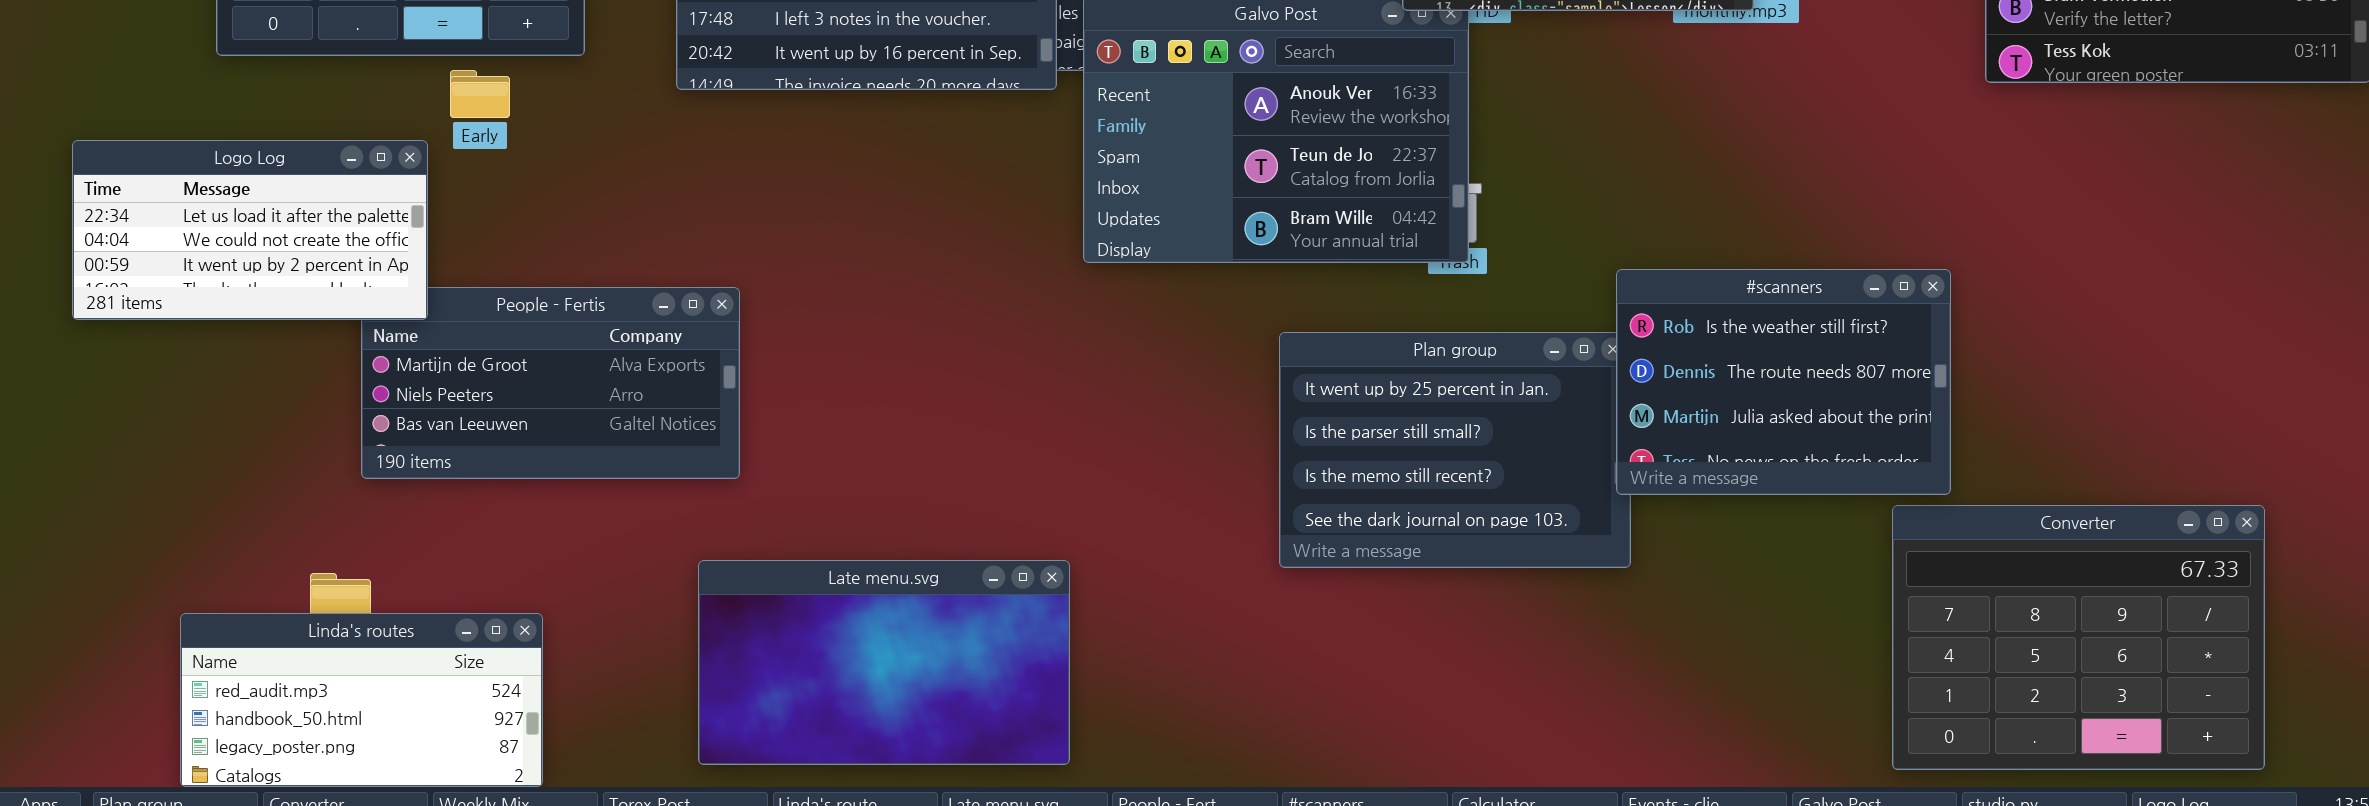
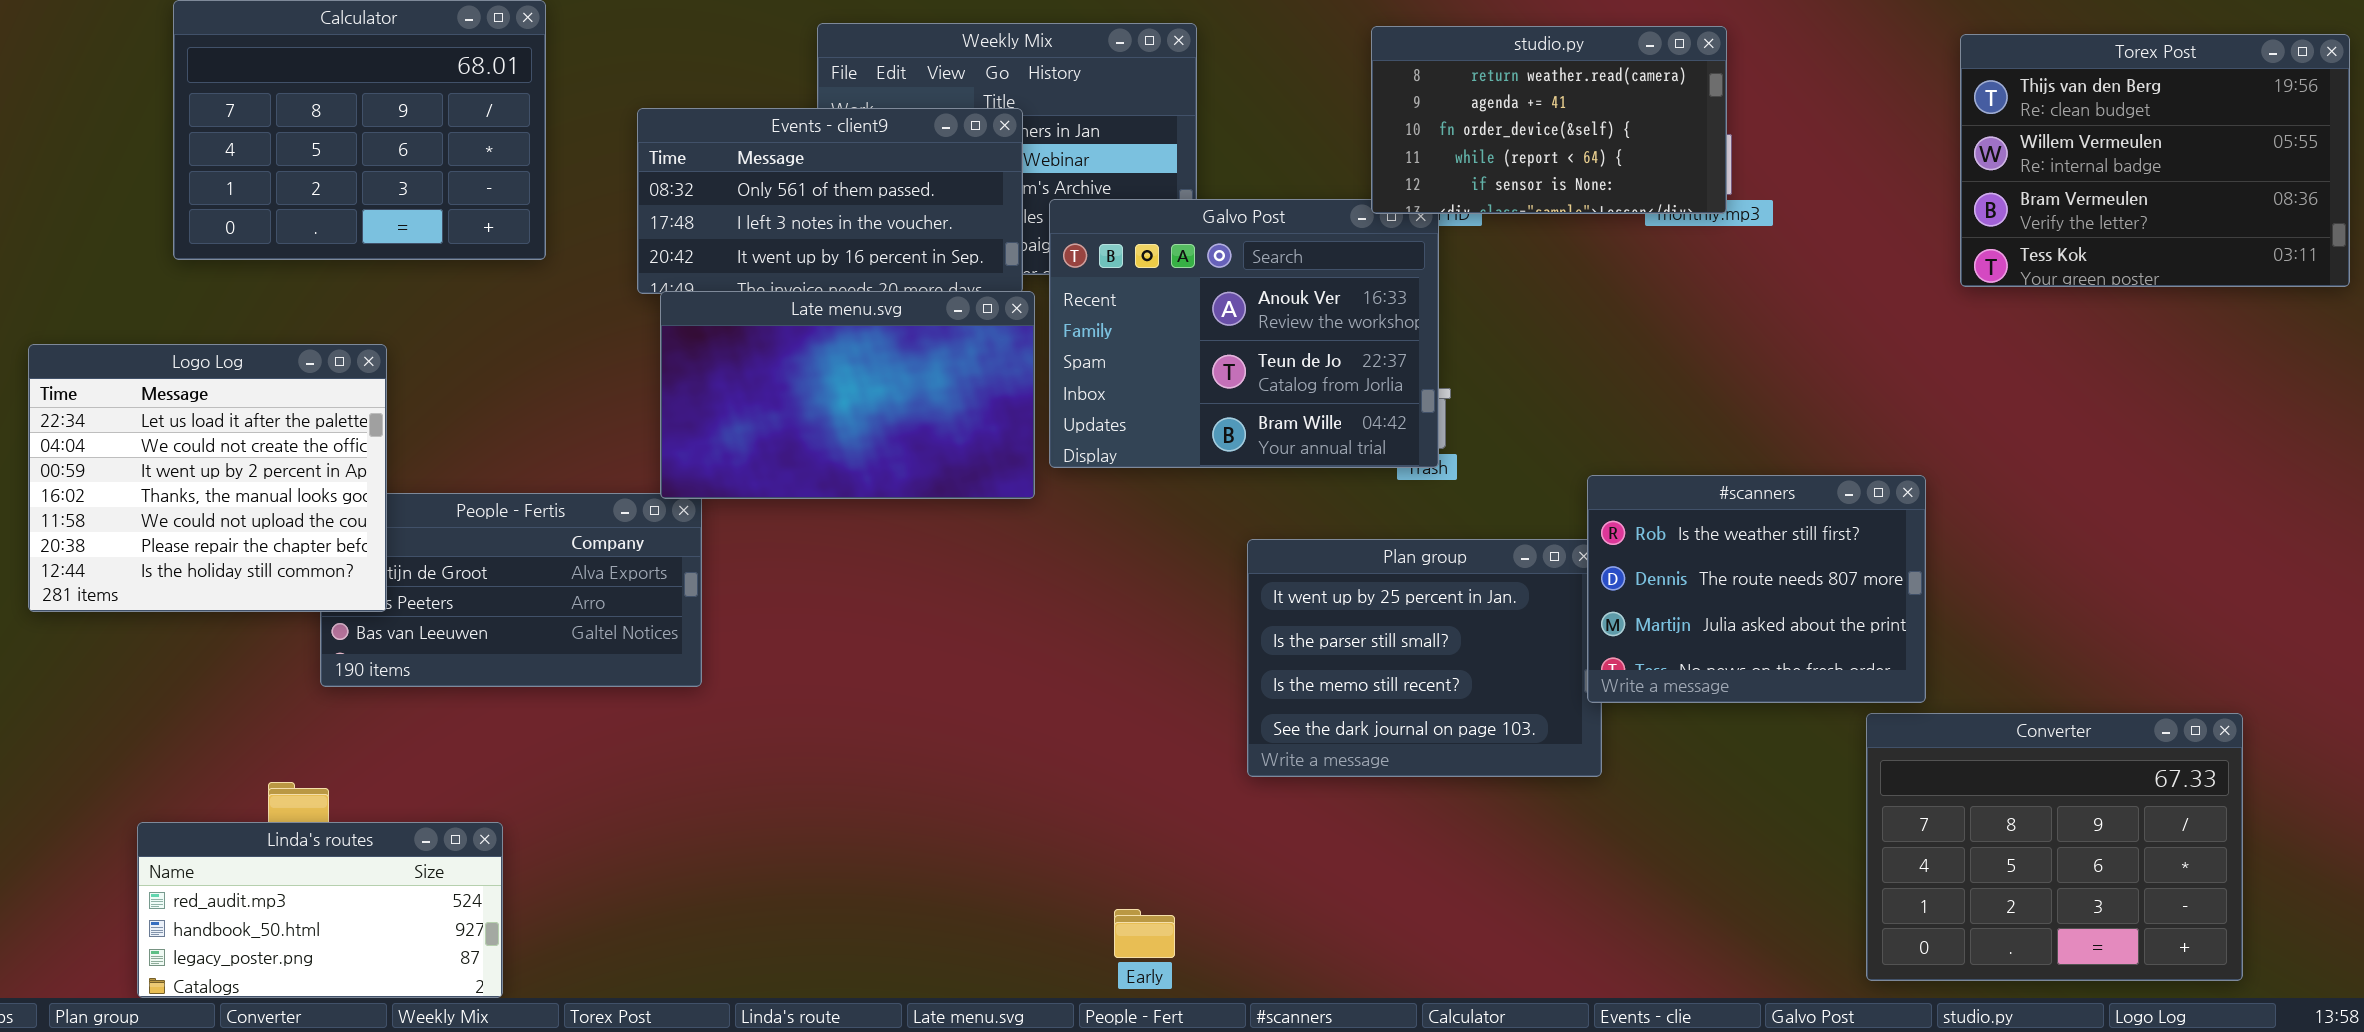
Early: [450,70,510,118] -> [1114,909,1175,958], moved
Logo Log: [72,140,428,320] -> [28,344,387,612], resized
Late menu.svg: [698,560,1070,765] -> [660,291,1035,499], moved

